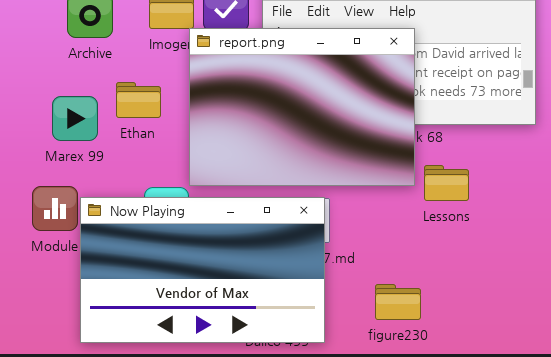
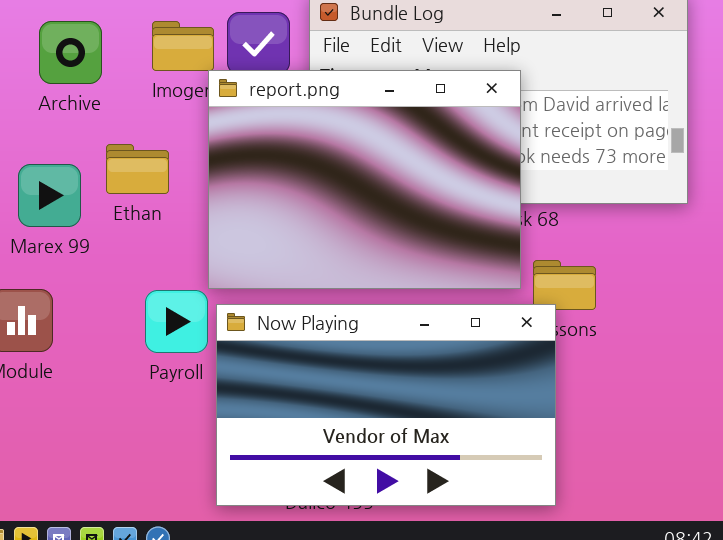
Now Playing: [80,197,325,343] -> [216,304,556,506], moved

